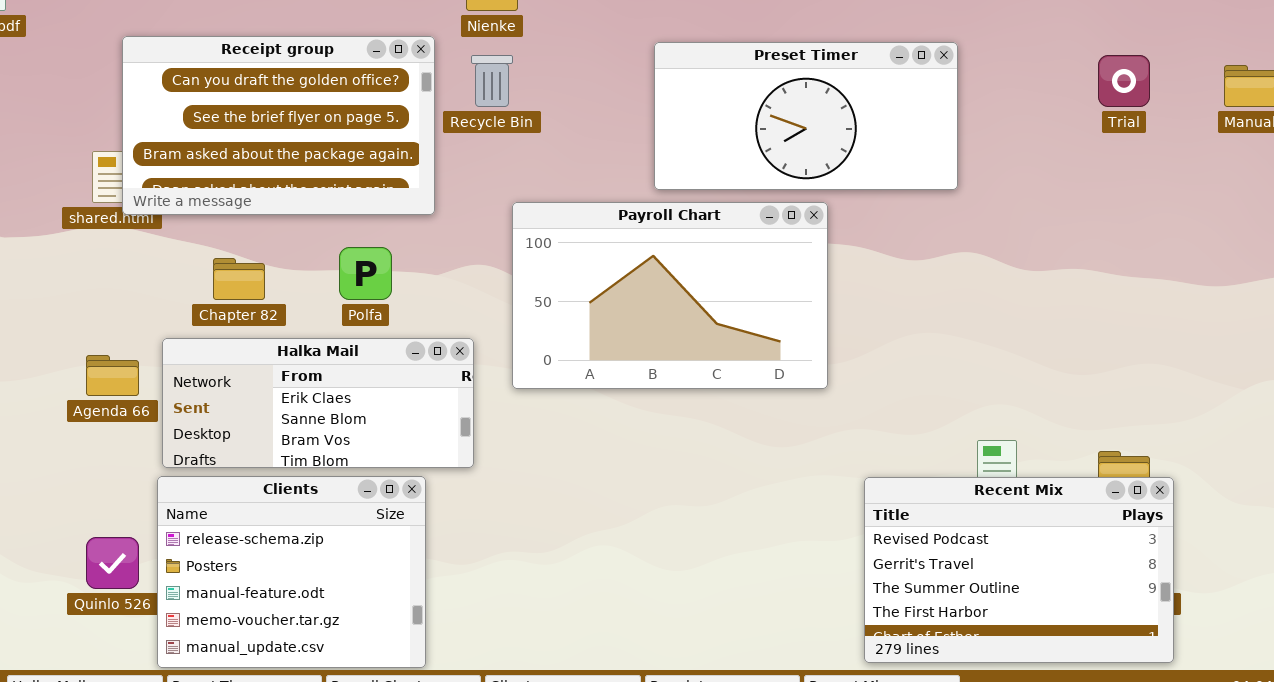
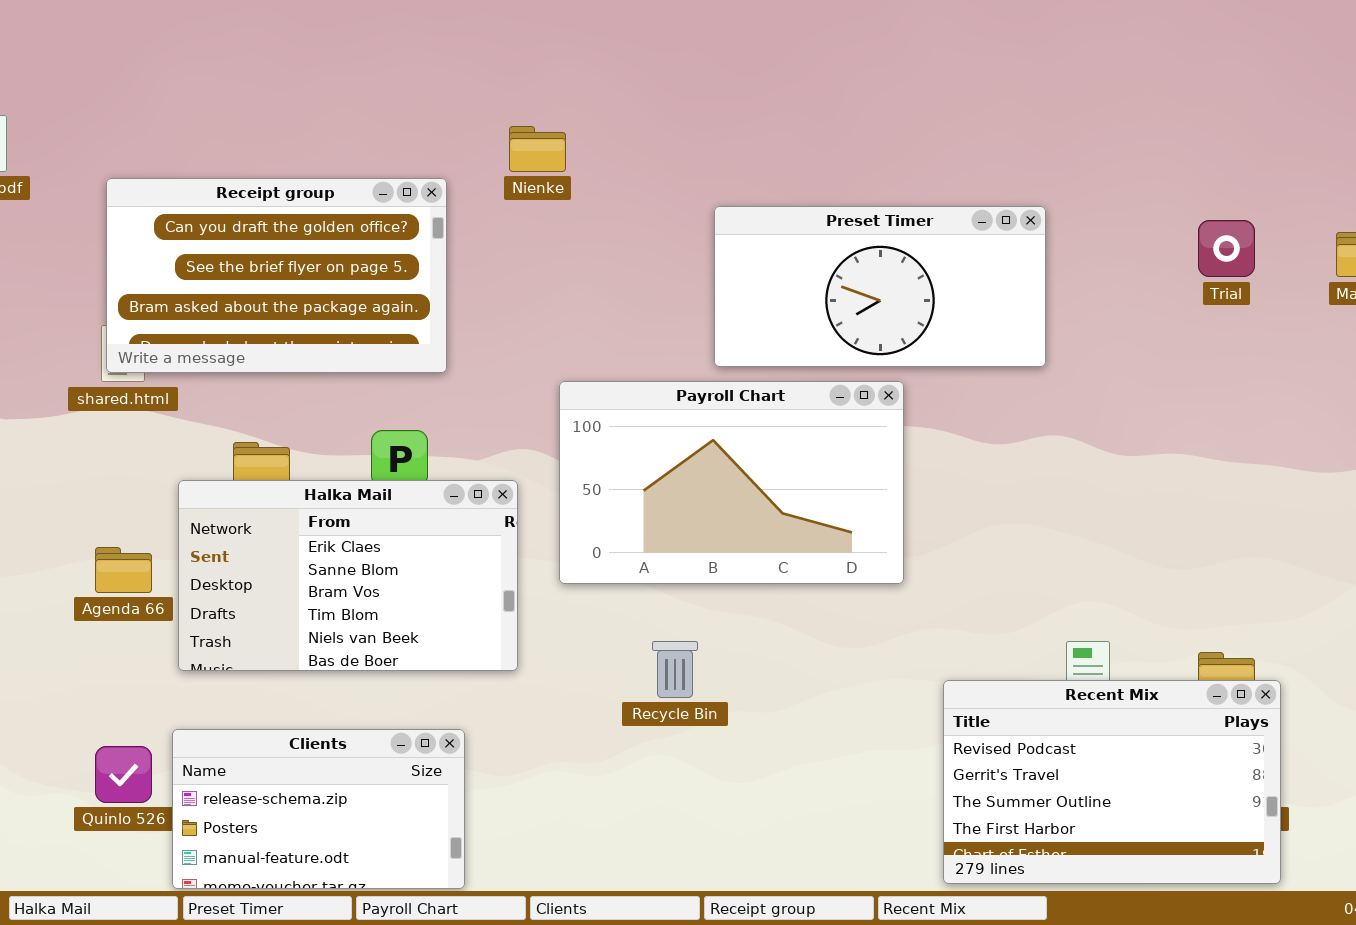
Receipt group: [122,36,435,215] -> [106,178,447,373], moved
Recycle Bin: [471,55,513,107] -> [652,641,698,698], moved
Halka Mail: [162,338,474,468] -> [178,480,518,671], resized
Clients: [157,476,426,668] -> [172,729,465,889], resized

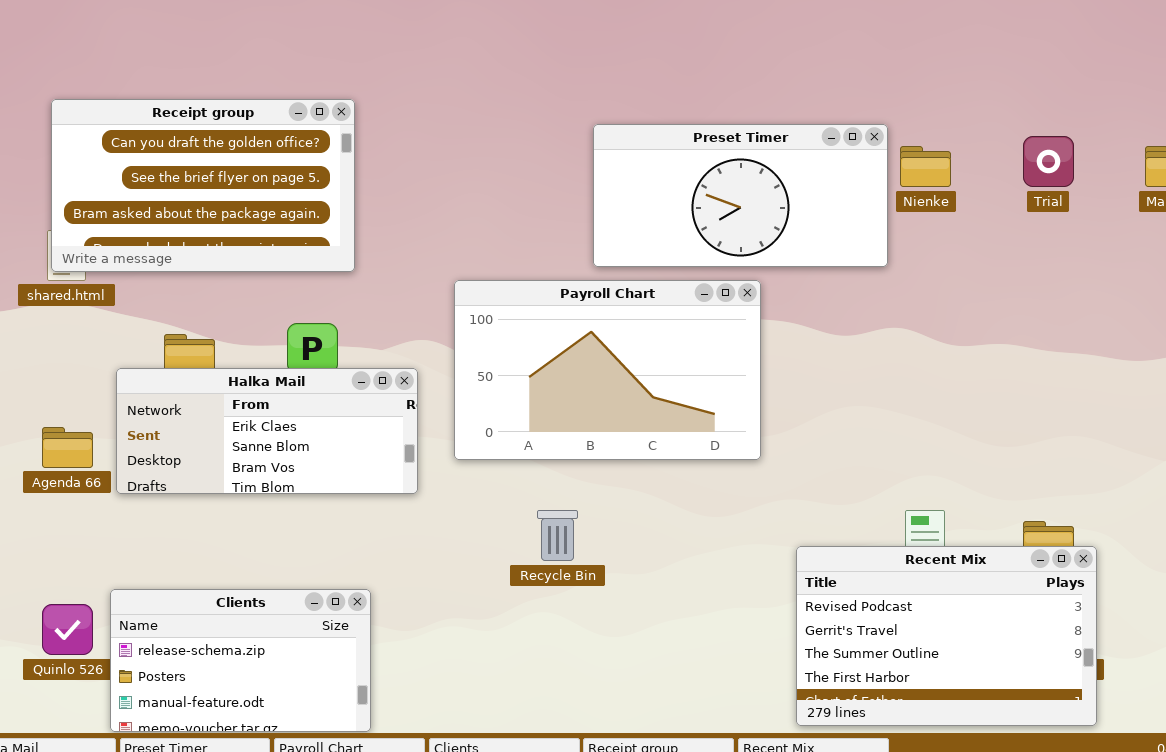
Nienke: [509,126,566,172] -> [900,146,951,187], moved
Halka Mail: [178,480,518,671] -> [116,368,418,494], resized

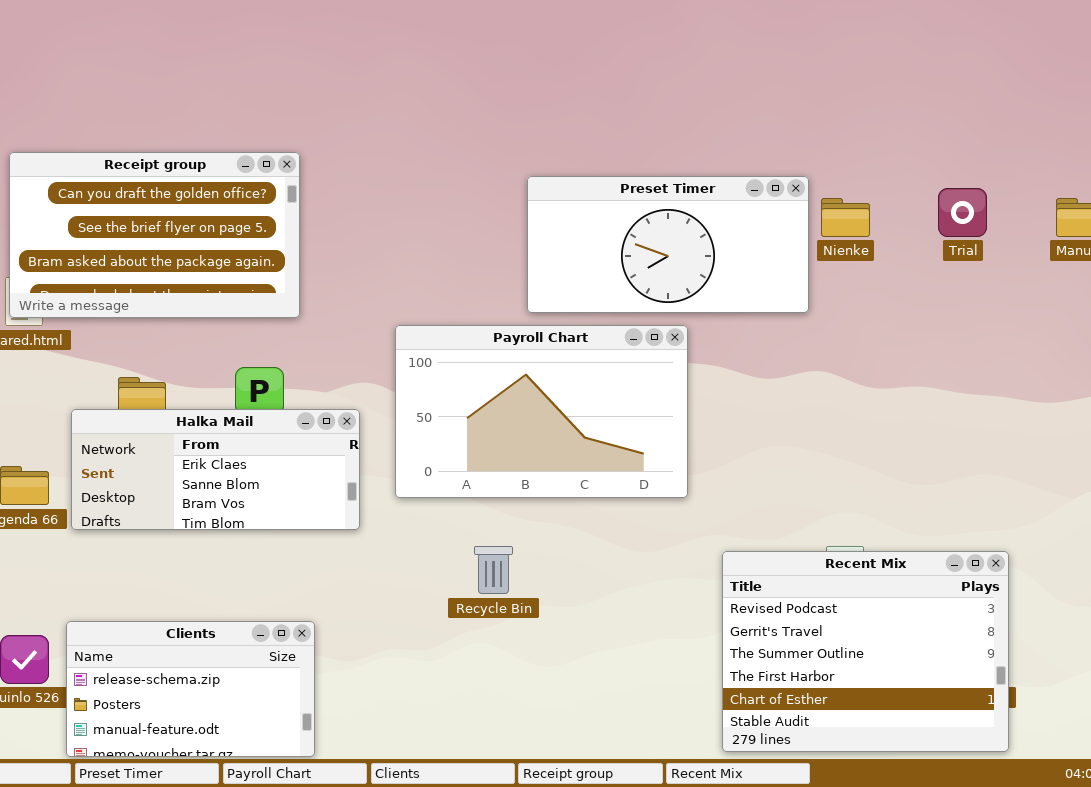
Recent Mix: [796,546,1097,726] -> [722,551,1009,752], resized

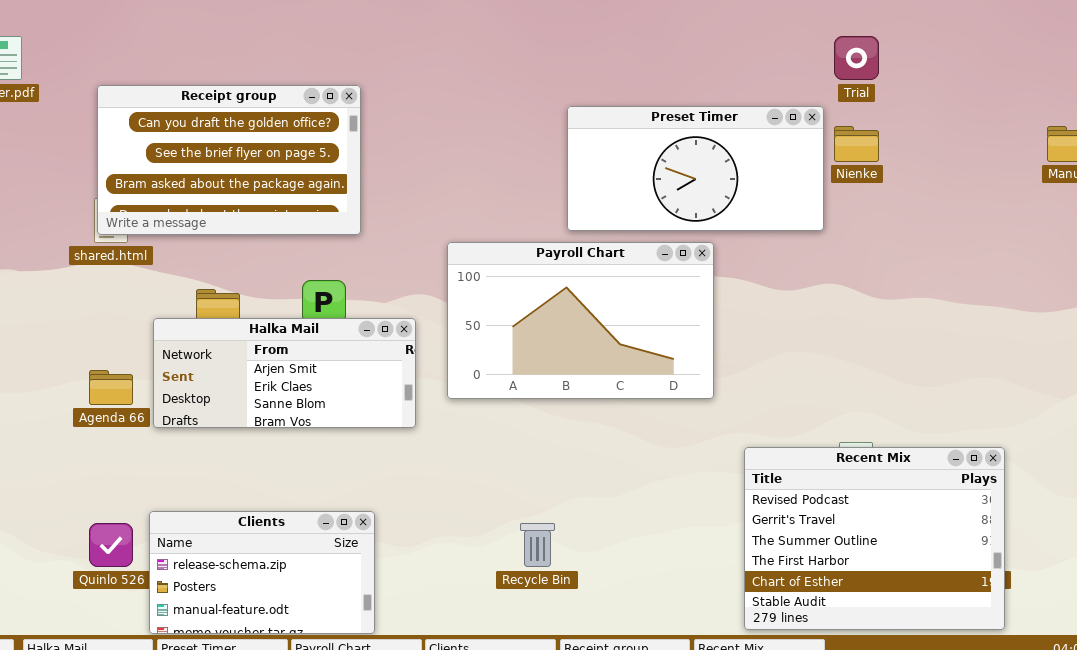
Trial: [938,188,987,237] -> [834,36,879,80], moved
Halka Mail: [71,409,360,530] -> [153,318,416,428], scrolled up 1 row
Recycle Bin: [474,546,513,594] -> [520,523,555,567], moved

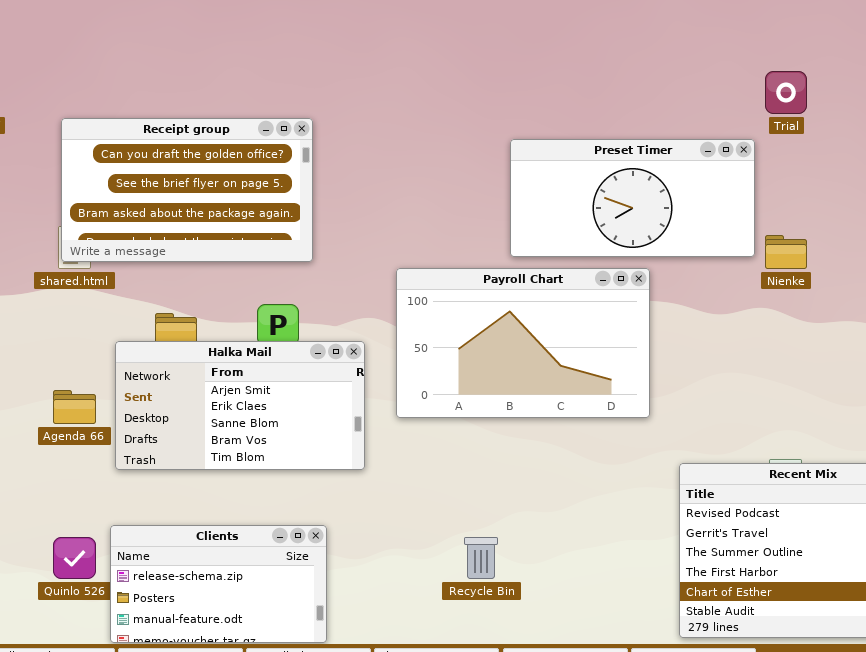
Nienke: [834,126,879,162] -> [765,235,807,269], moved
Halka Mail: [153,318,416,428] -> [115,341,365,470], resized

